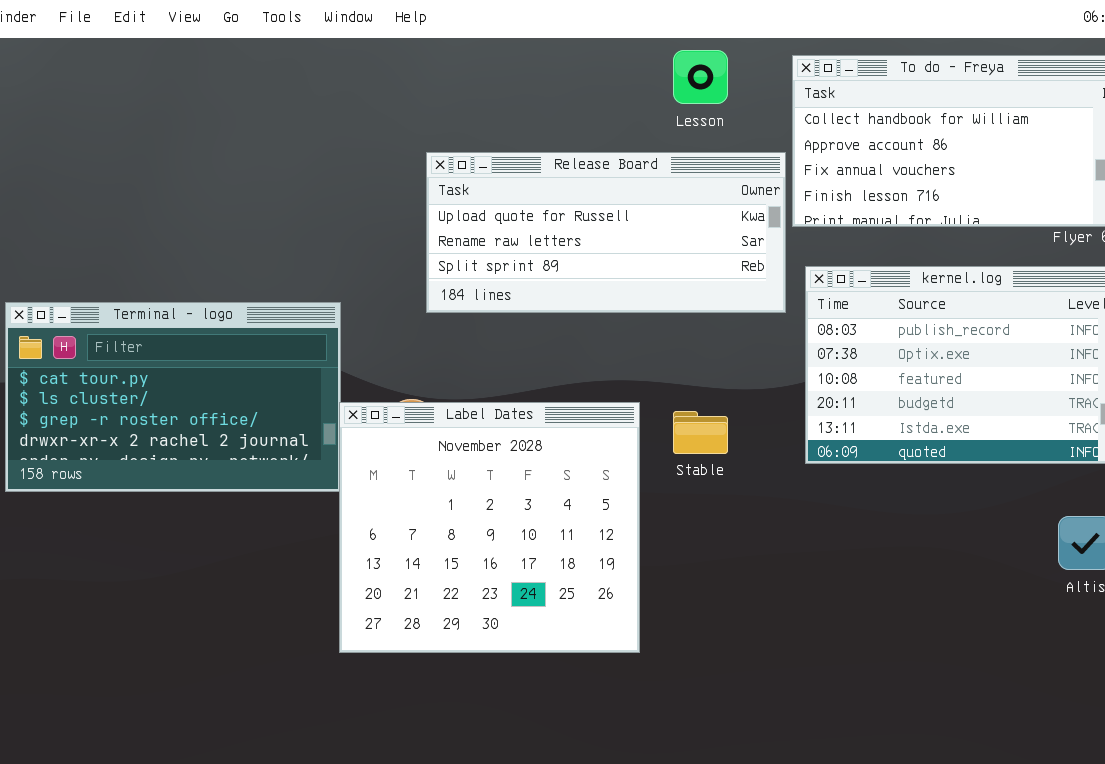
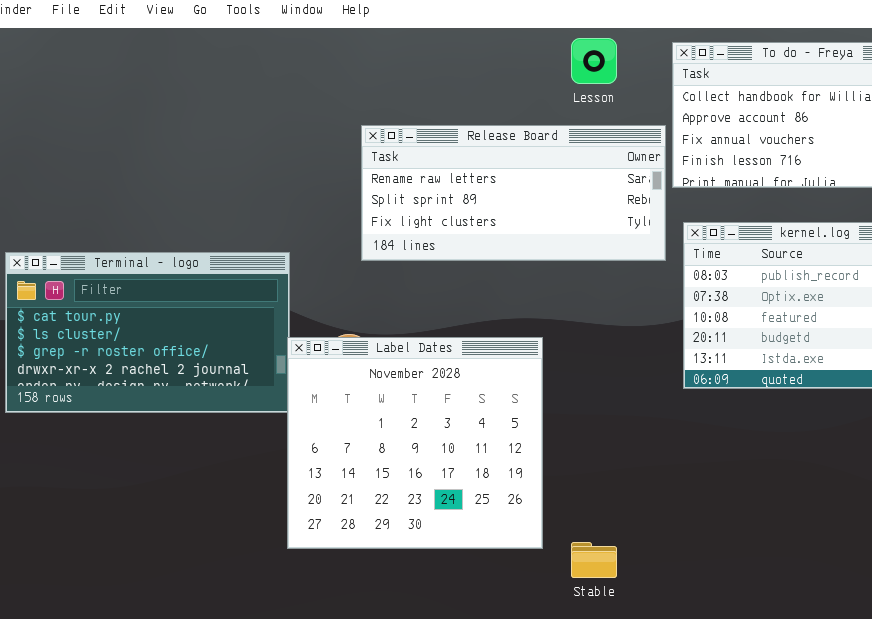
Release Board: [426,152,786,313] -> [361,125,666,261], scrolled down 1 row
Stable: [673,411,728,454] -> [571,542,617,578], moved

